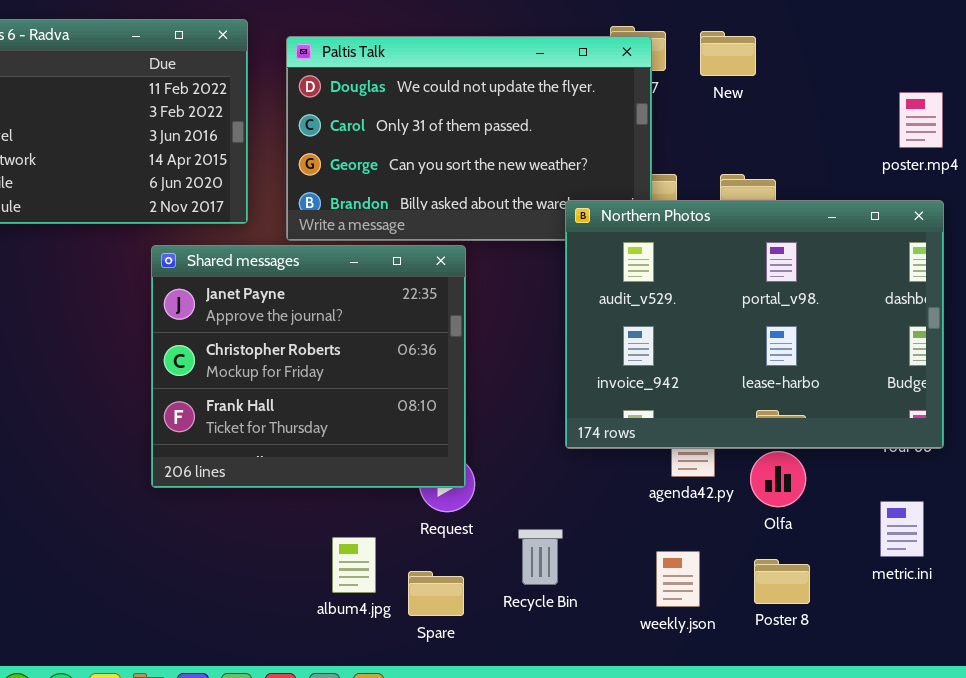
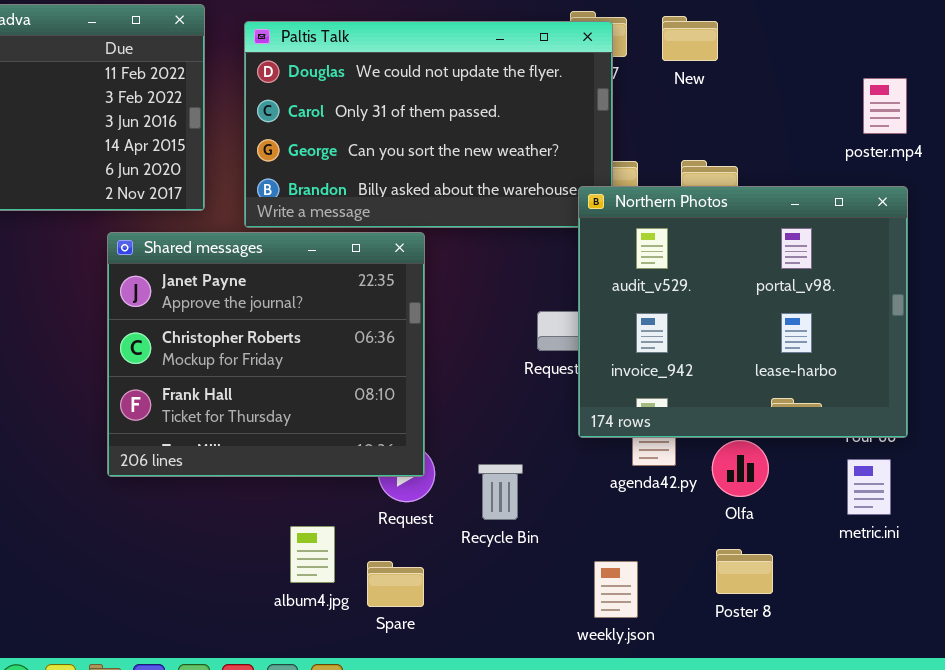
Northern Photos: [565,200,944,449] -> [578,186,908,438], resized
metric.ini: [880,501,924,557] -> [847,459,891,515], moved
Recycle Bin: [518,529,563,585] -> [478,464,523,520], moved
weekly.json: [656,551,700,607] -> [594,561,638,618], moved

